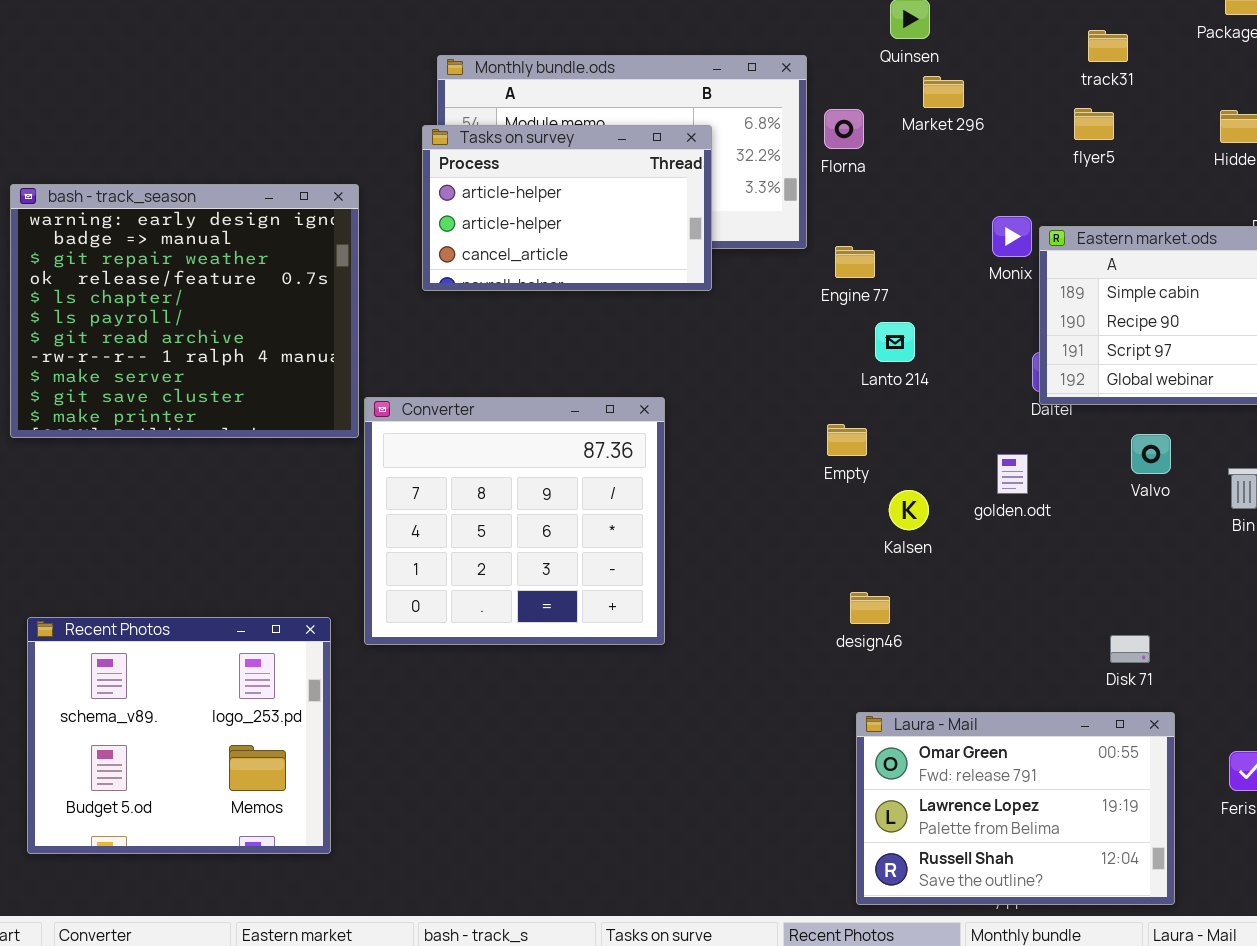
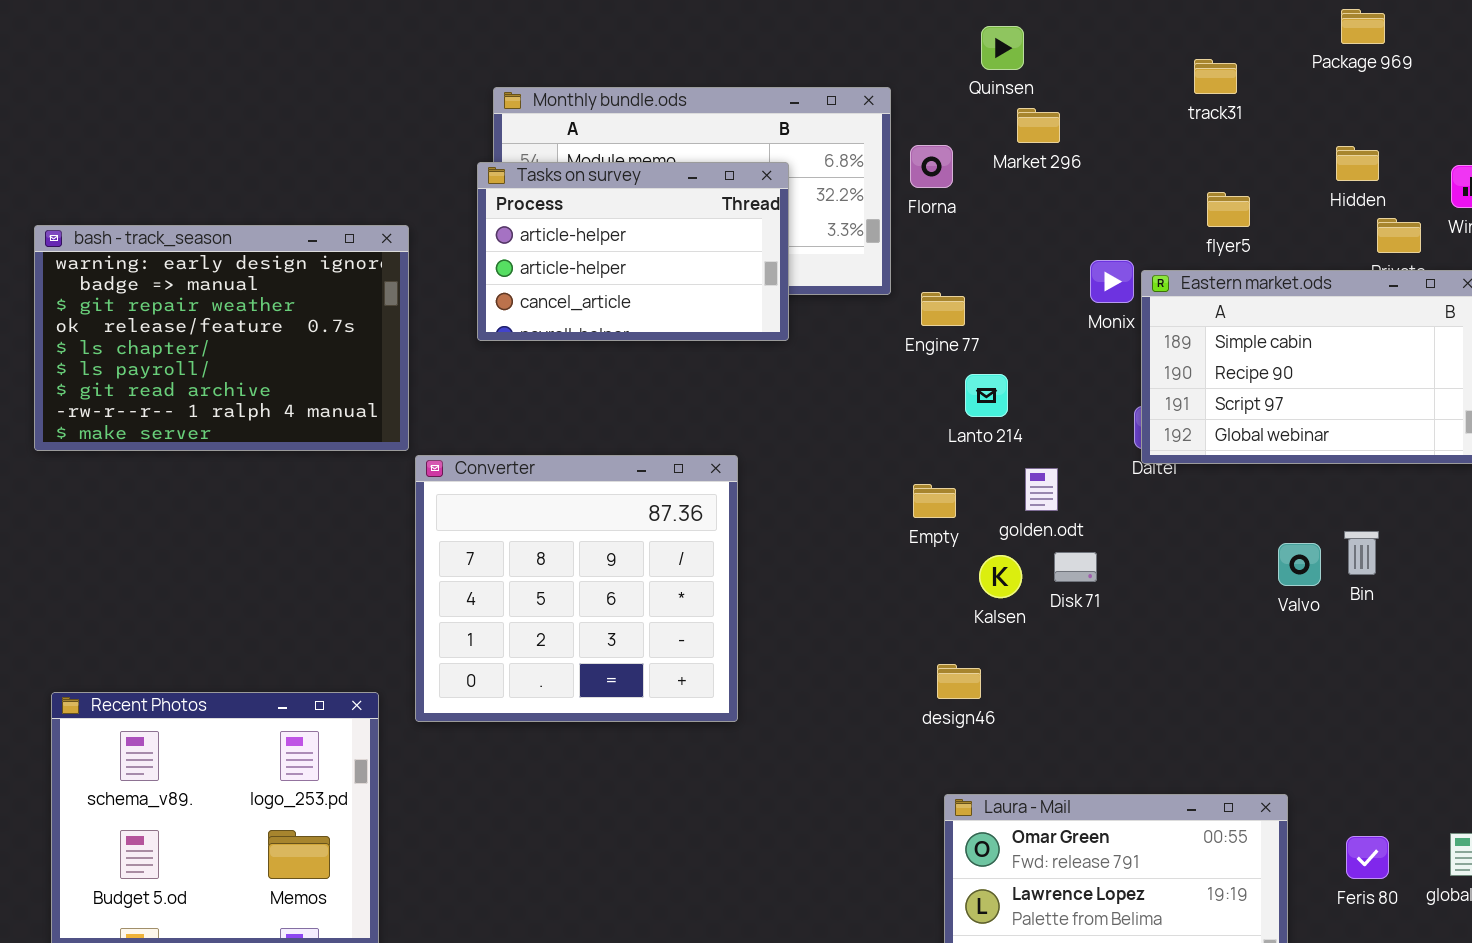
flyer5: [1074,108,1114,140] -> [1207,192,1250,227], moved
bash - track_season: [10,184,359,438] -> [34,225,409,451], resized
Valvo: [1131,434,1171,474] -> [1278,543,1321,586], moved
golden.odt: [997,454,1028,494] -> [1025,468,1058,511], moved
Disk 71: [1110,635,1150,663] -> [1054,552,1097,582], moved

